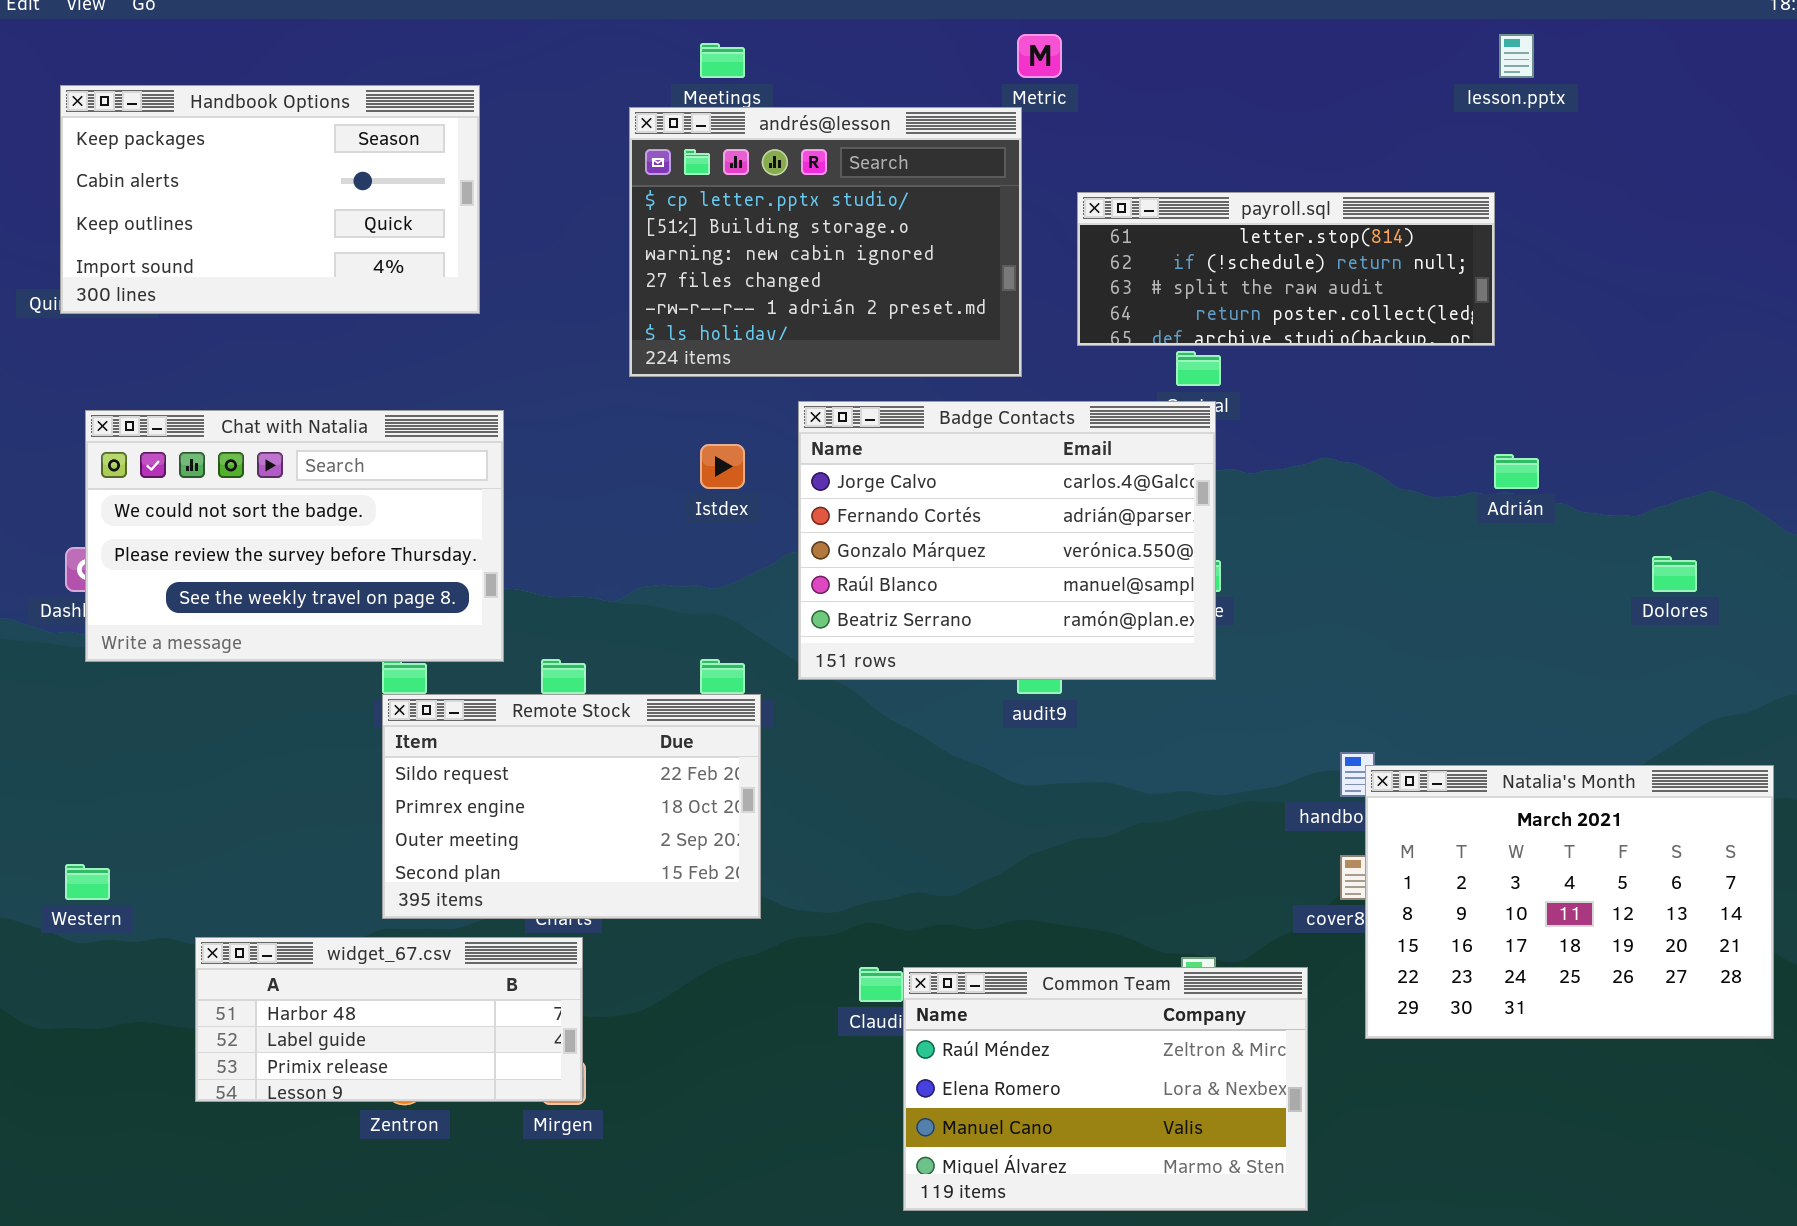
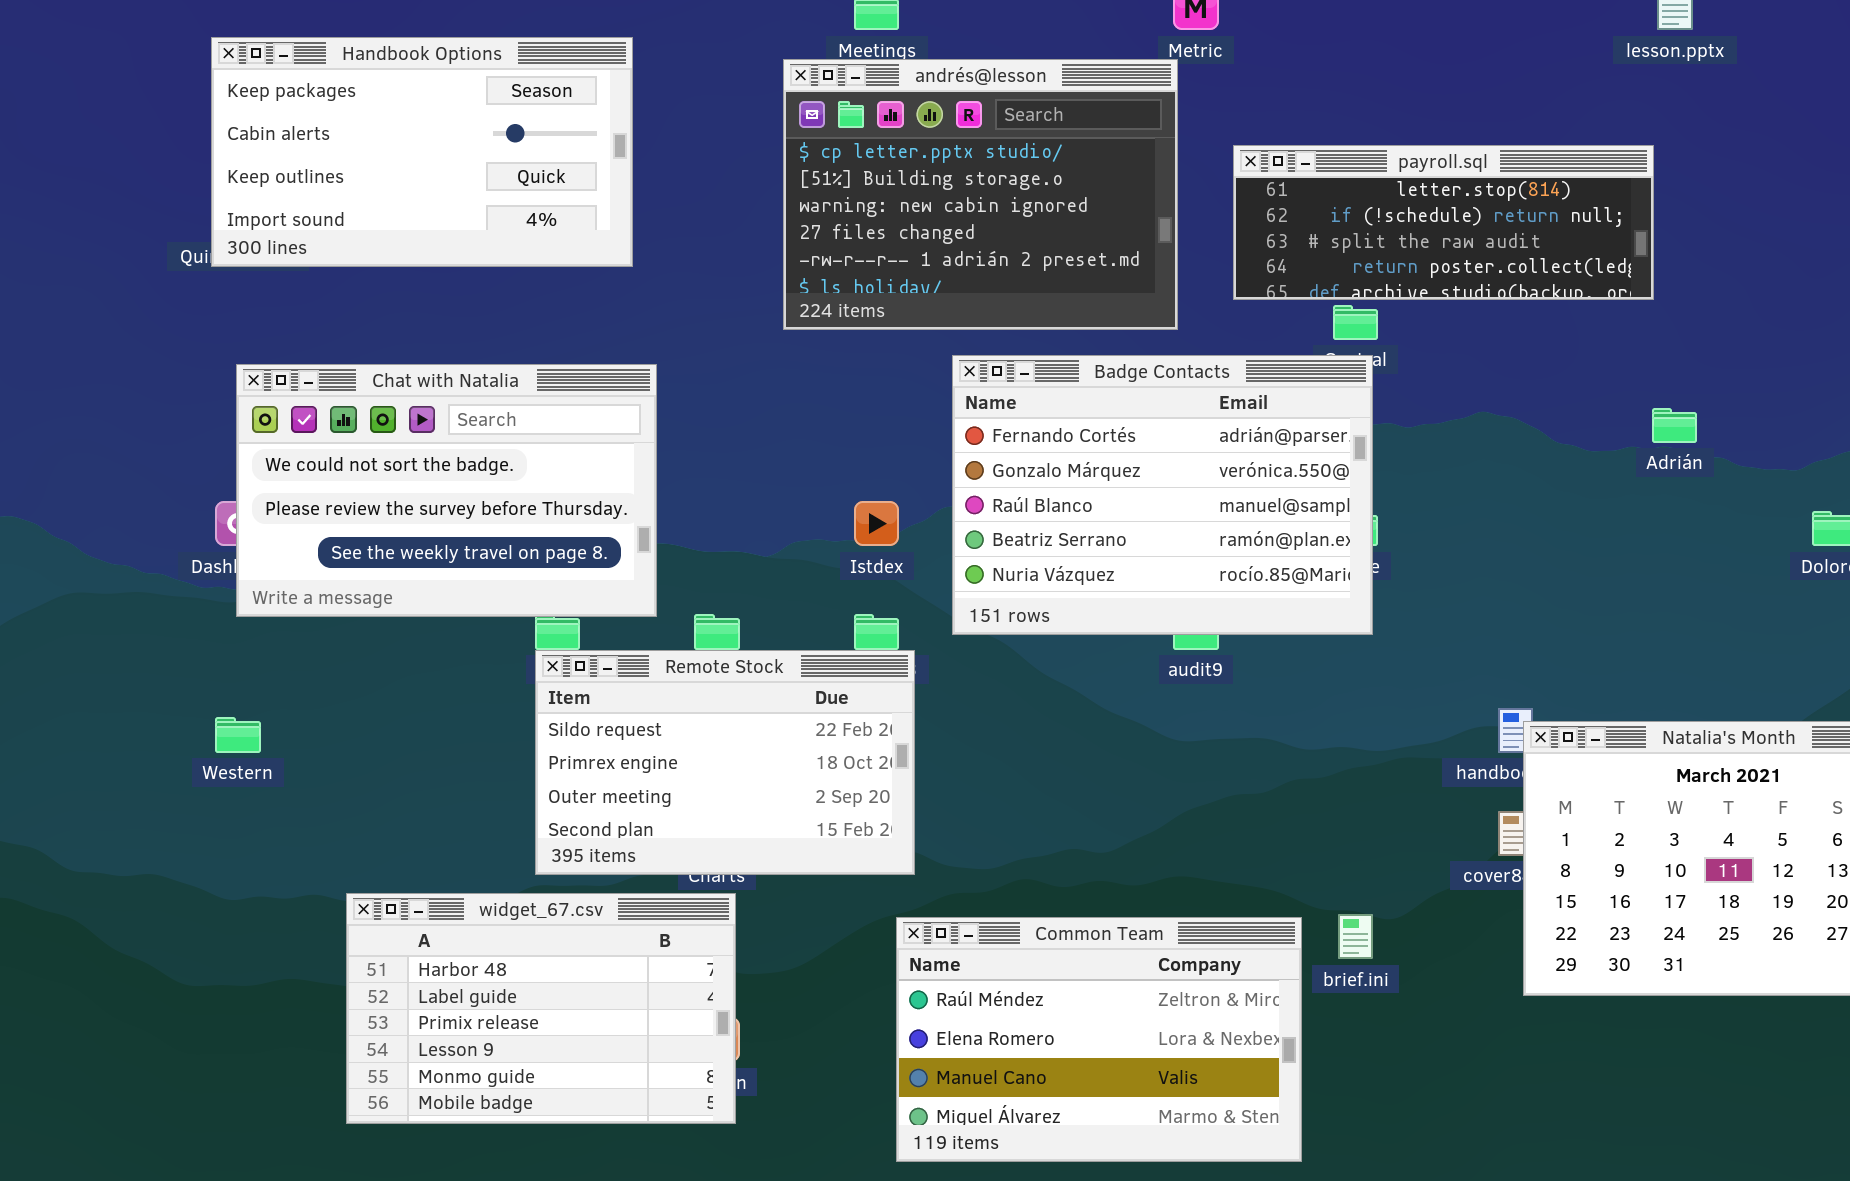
Badge Contacts: [798,401,1216,680] -> [952,355,1373,635], scrolled down 1 row
Istdex: [700,444,745,489] -> [854,501,899,546], moved
Western: [65,864,110,900] -> [215,717,261,753], moved
widget_67.csv: [195,937,583,1102] -> [346,893,736,1124], resized
Common Team: [903,967,1308,1211] -> [896,917,1302,1162], moved

